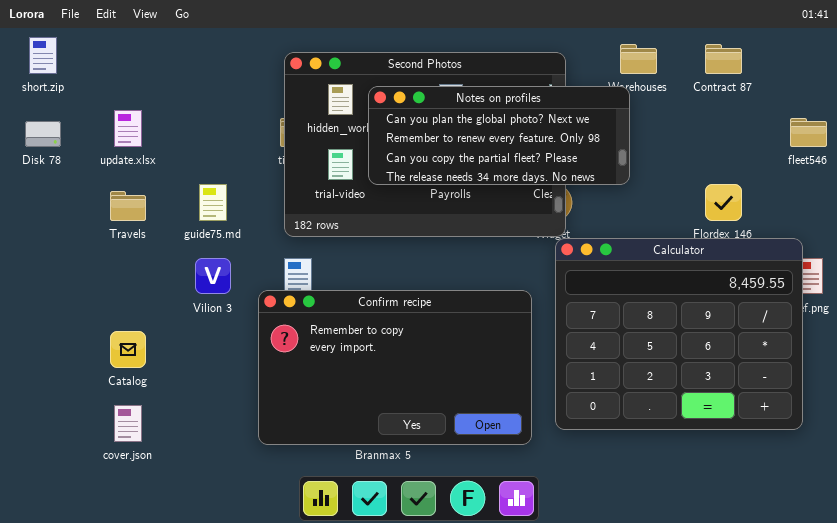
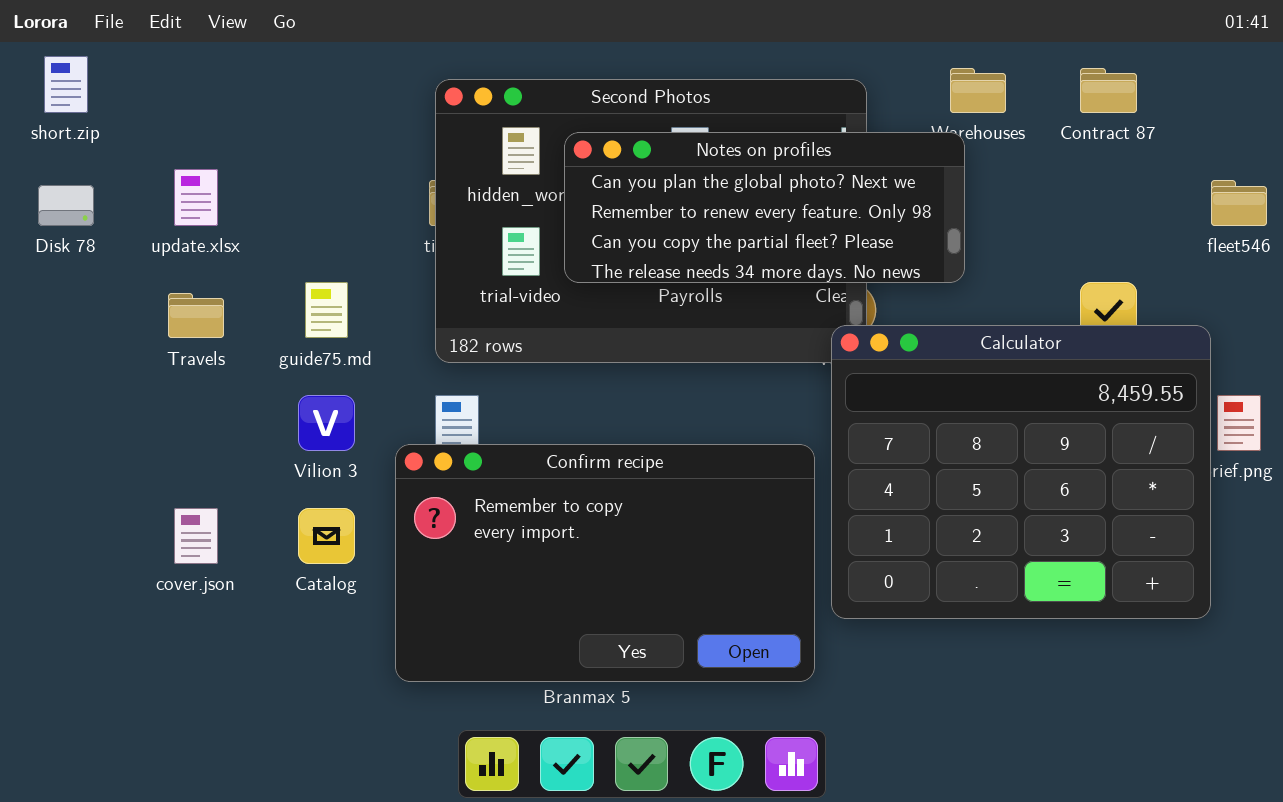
Calculator: [555,238,803,430] -> [831,325,1211,619], moved
Catalog: [110,331,146,368] -> [298,508,355,564], moved
cover.json: [114,405,142,442] -> [174,508,218,564], moved

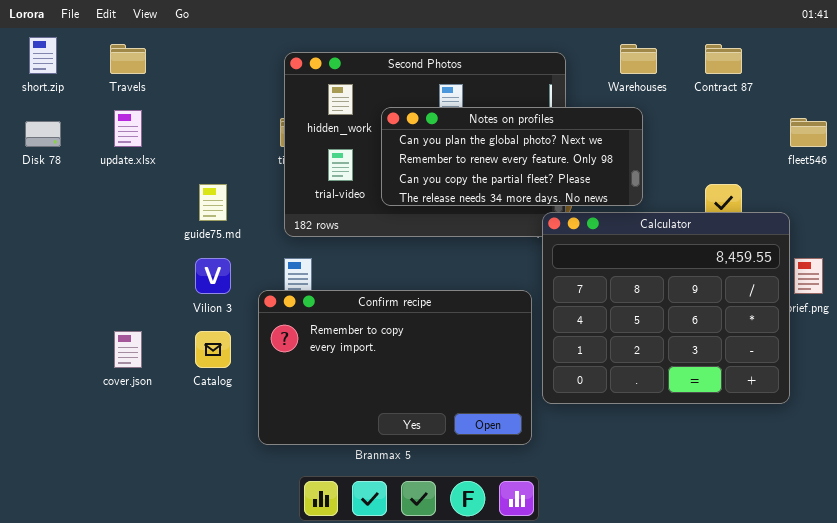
Notes on profiles: [564,132,965,283] -> [381,107,643,206], moved
Travels: [168,293,224,338] -> [110,44,146,74], moved

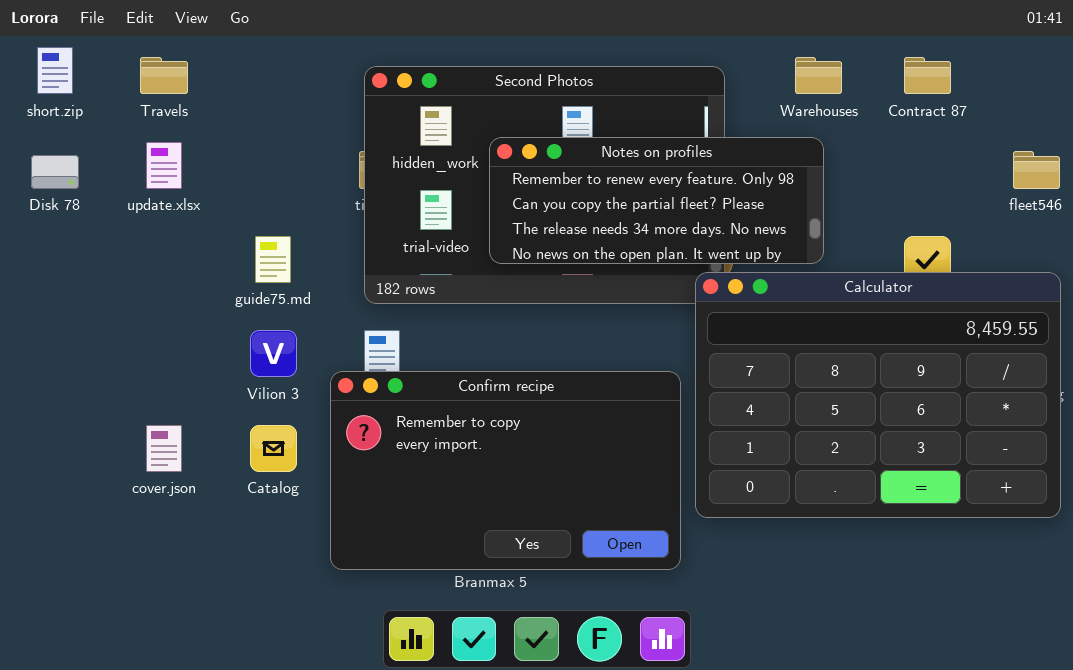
Notes on profiles: [381,107,643,206] -> [489,137,824,264], scrolled down 1 row
Calculator: [542,212,790,404] -> [695,272,1061,518], resized

